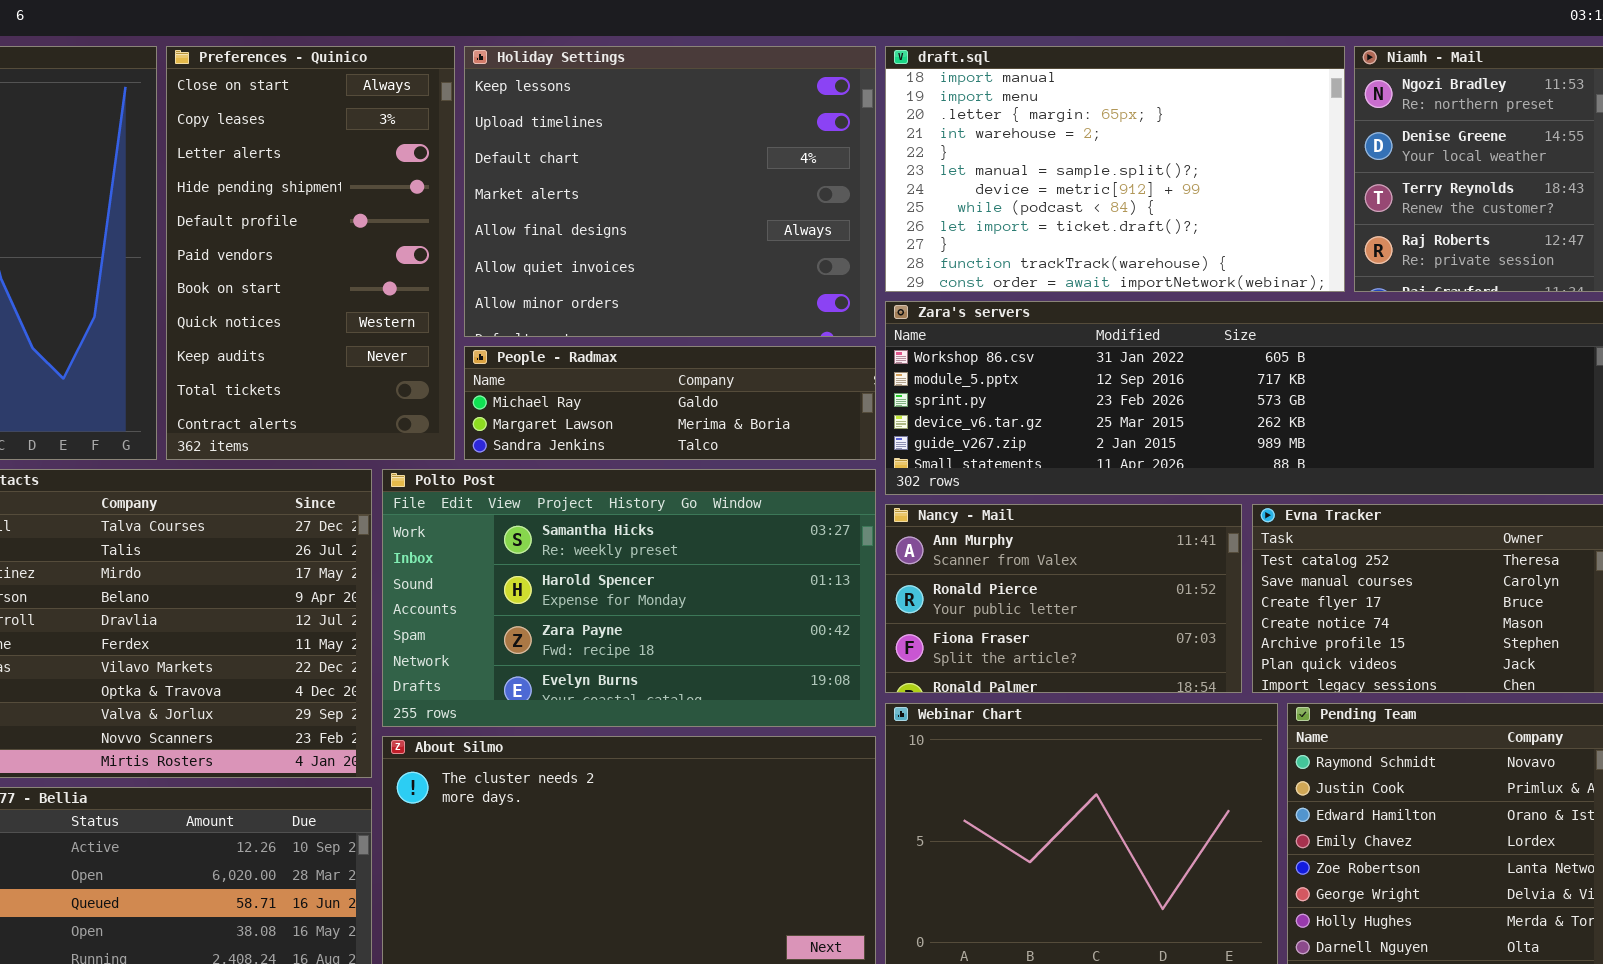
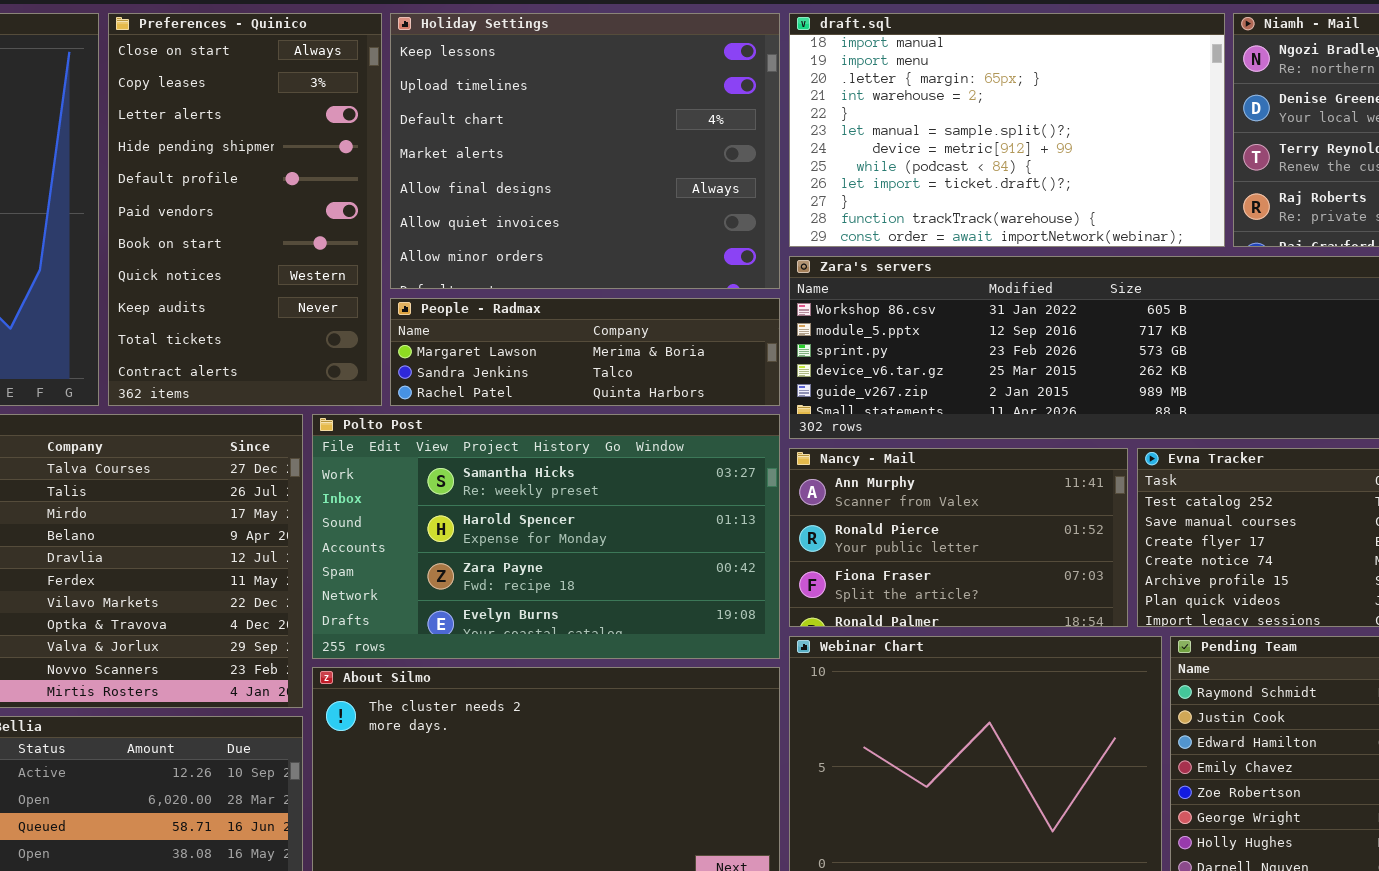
People - Radmax: [464,346,876,460] -> [390,298,780,406], scrolled down 1 row

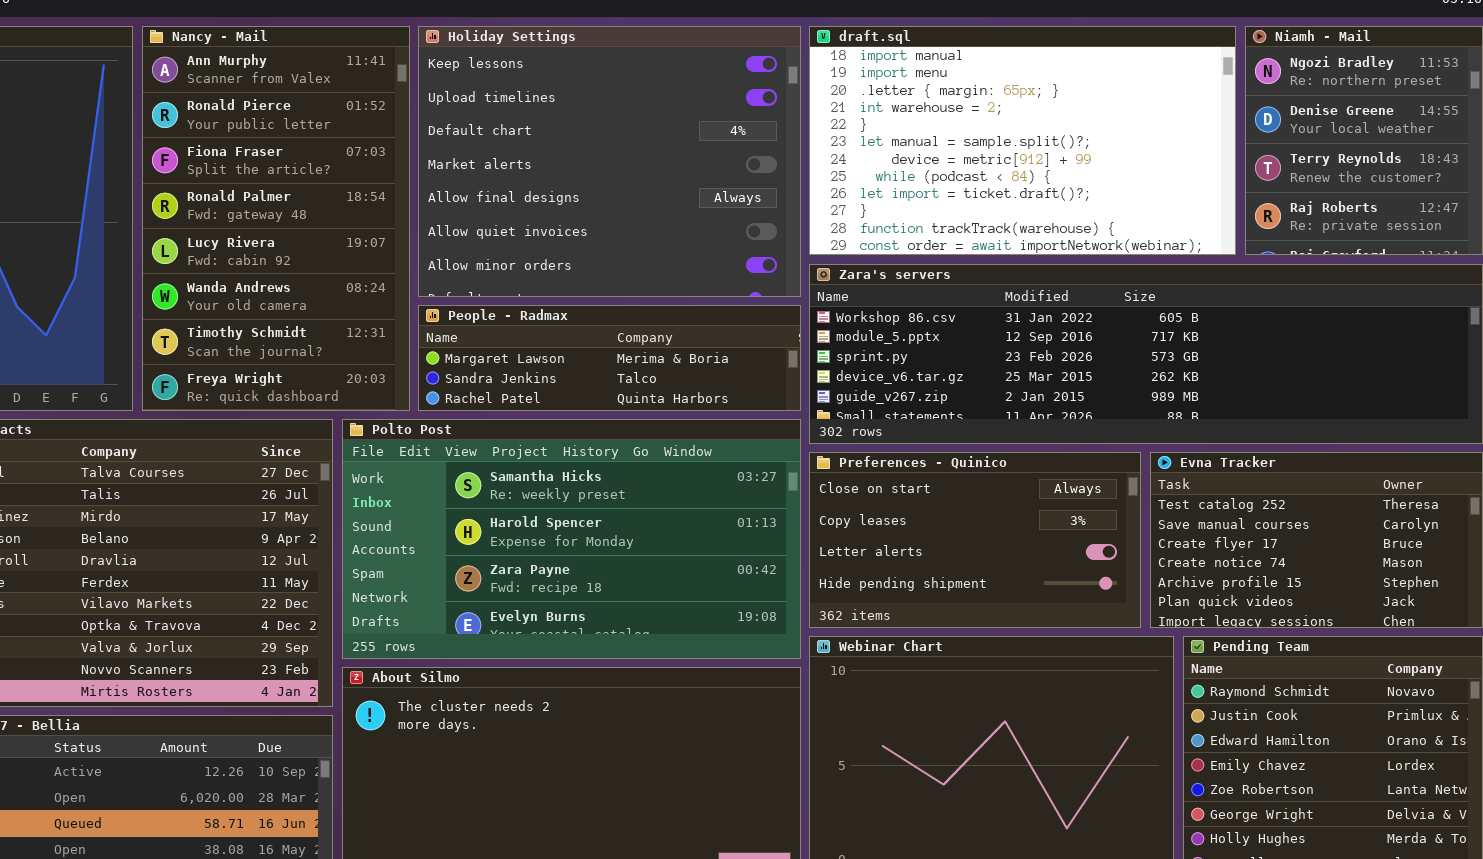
Preferences - Quinico: [108,13,382,406] -> [809,452,1141,628], moved, resized
Nancy - Mail: [789,448,1128,627] -> [142,26,410,411], moved, resized

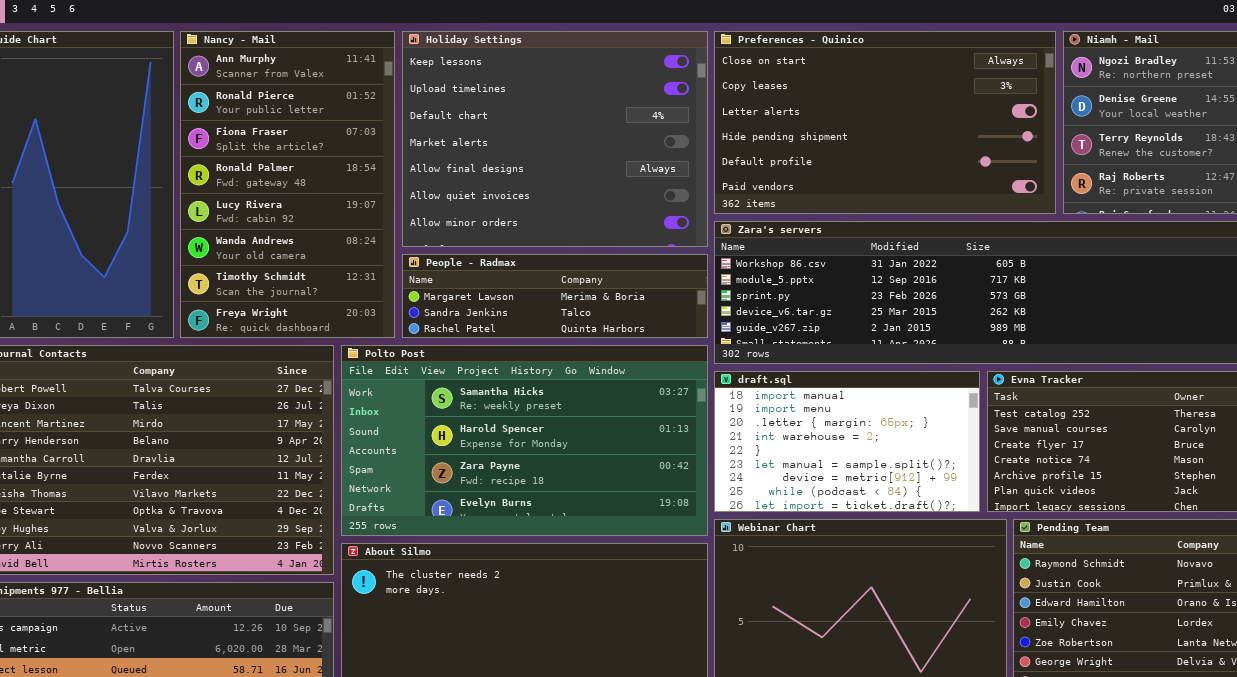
draft.sql: [809,26,1236,255] -> [714,371,980,512], moved, resized
Preferences - Quinico: [809,452,1141,628] -> [714,31,1056,214], moved, resized

